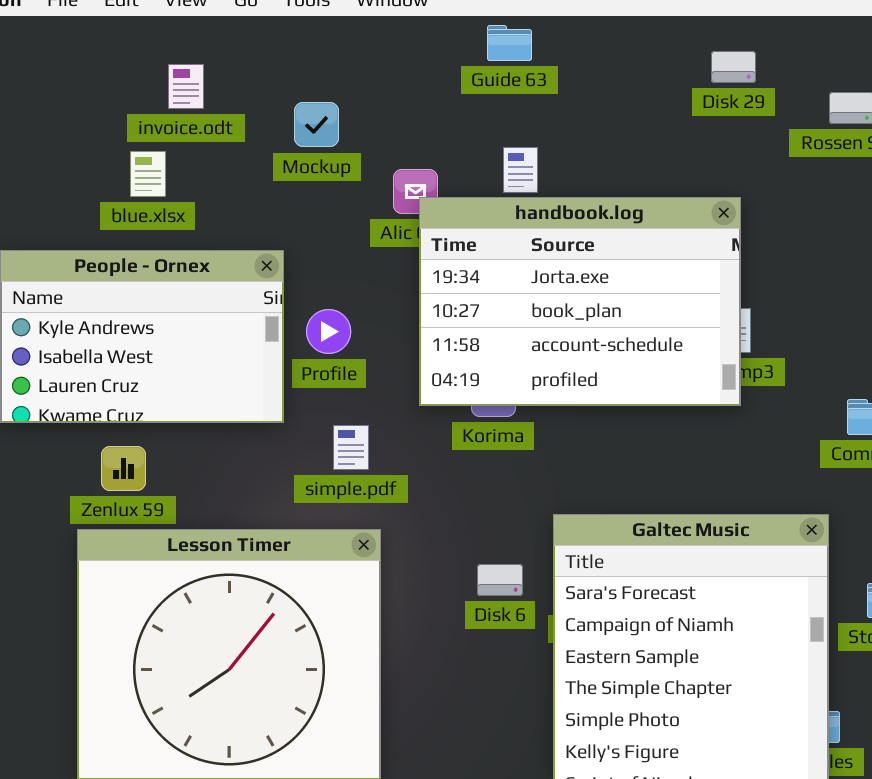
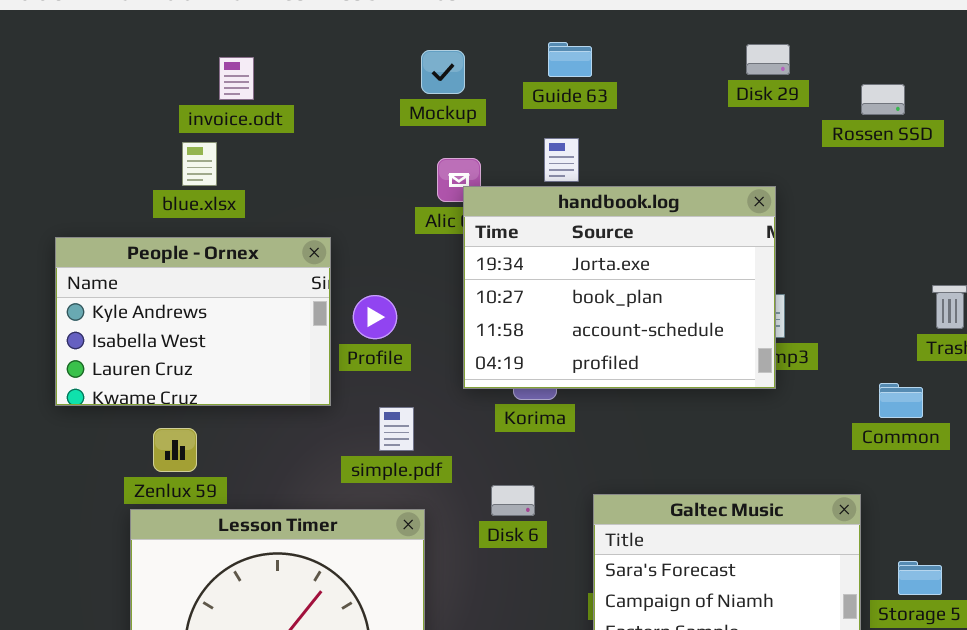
Guide 63: [487,25,532,61] -> [548,42,592,77], moved
Mockup: [294,102,339,147] -> [421,50,465,94], moved
Disk 6: [477,564,523,596] -> [491,485,535,516], moved

